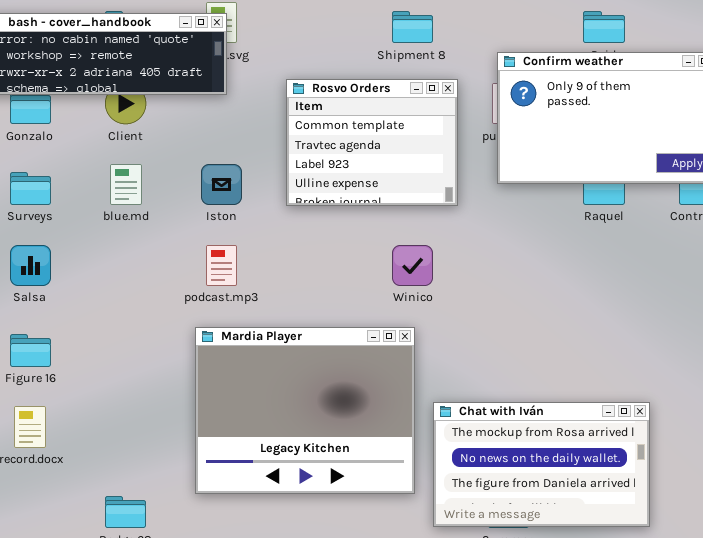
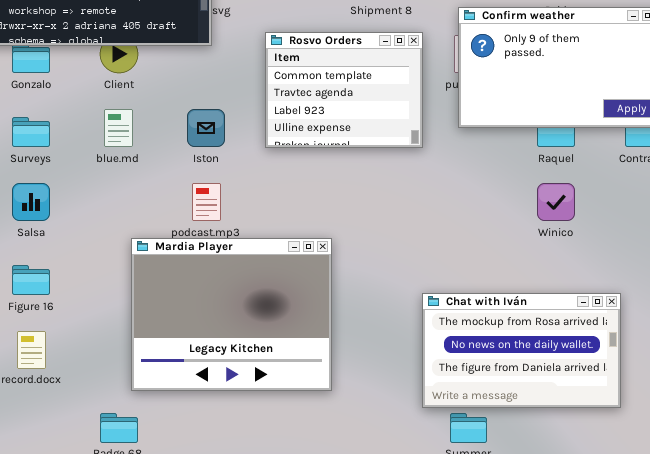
Winico: [392,245,433,286] -> [537,183,575,221], moved
Mardia Player: [195,327,415,494] -> [131,238,332,391], moved
Chat with Iván: [433,402,650,527] -> [422,293,621,408], moved

